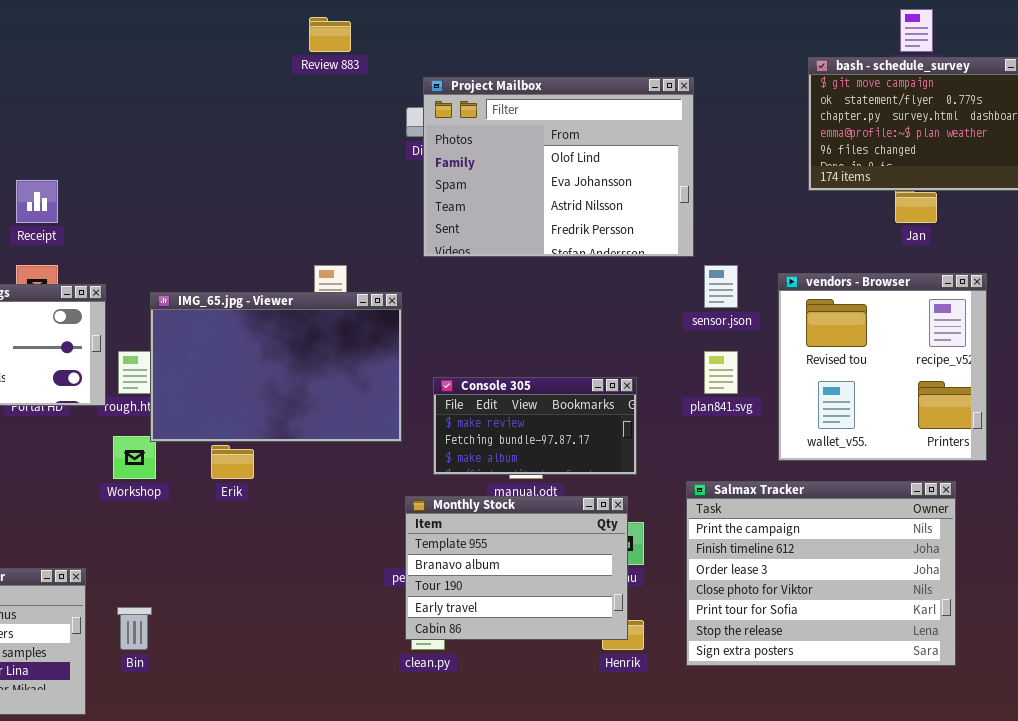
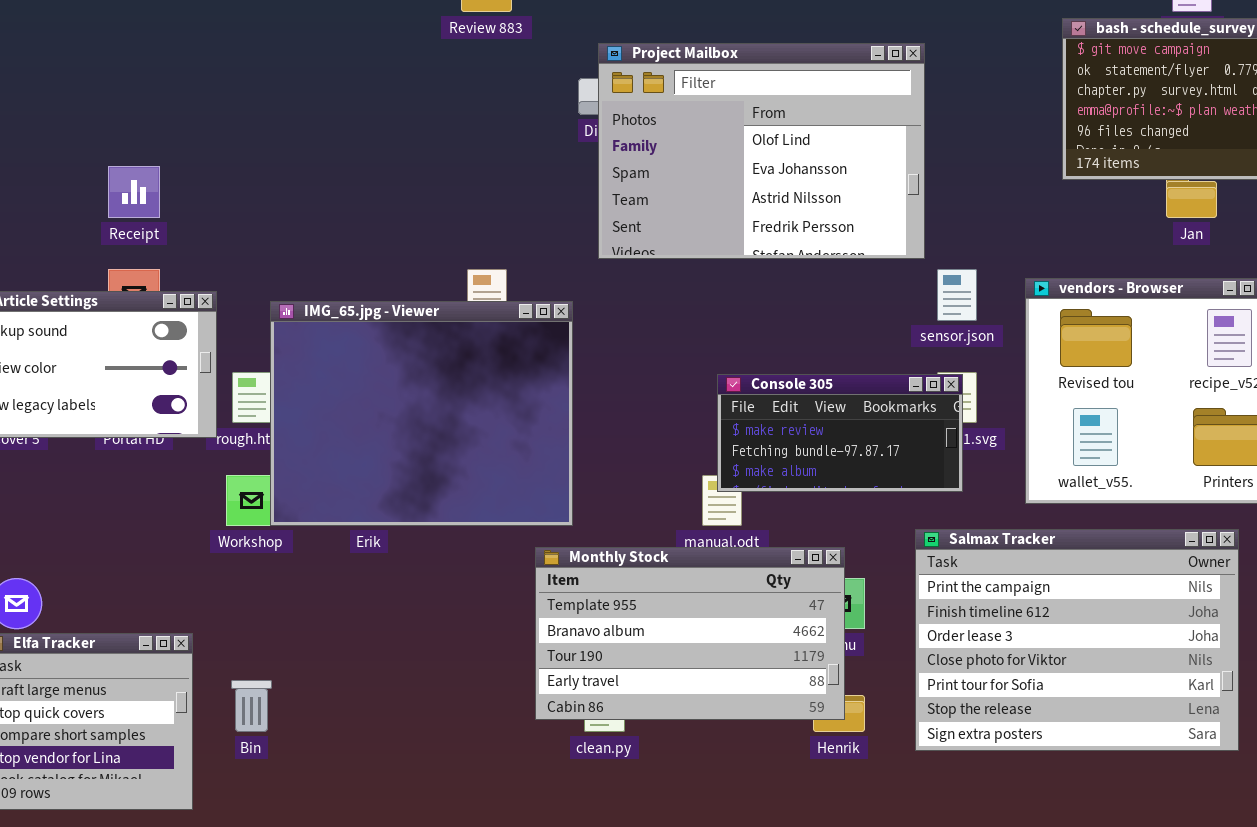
IMG_65.jpg - Viewer: [150,292,402,442] -> [270,301,573,526], resized
Console 305: [433,377,637,475] -> [717,374,963,492], moved
Monthly Stock: [405,496,628,640] -> [535,547,845,720], resized

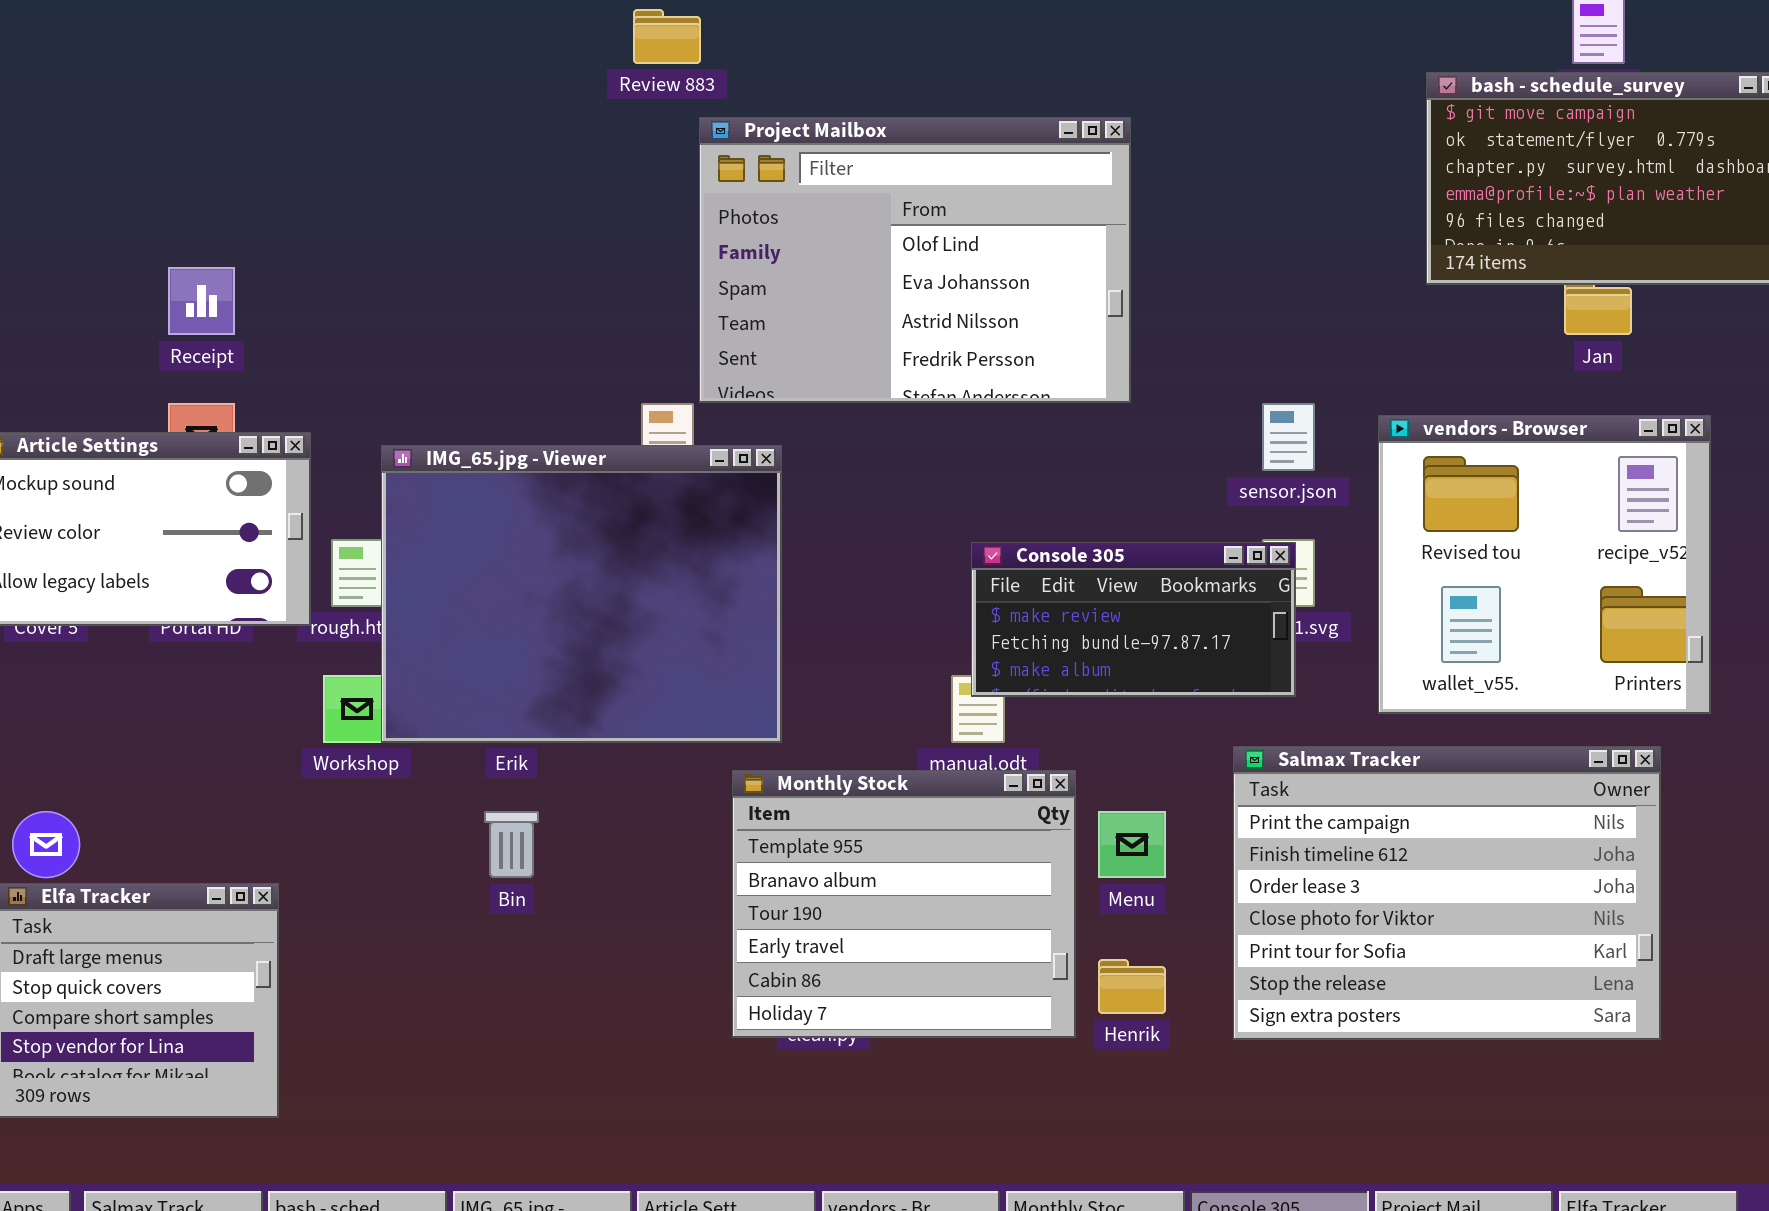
Project Mailbox: [598,43,925,259] -> [699,117,1131,403], moved
Monthly Stock: [535,547,845,720] -> [732,770,1076,1038], resized
Bin: [231,680,272,732] -> [484,811,539,878], moved

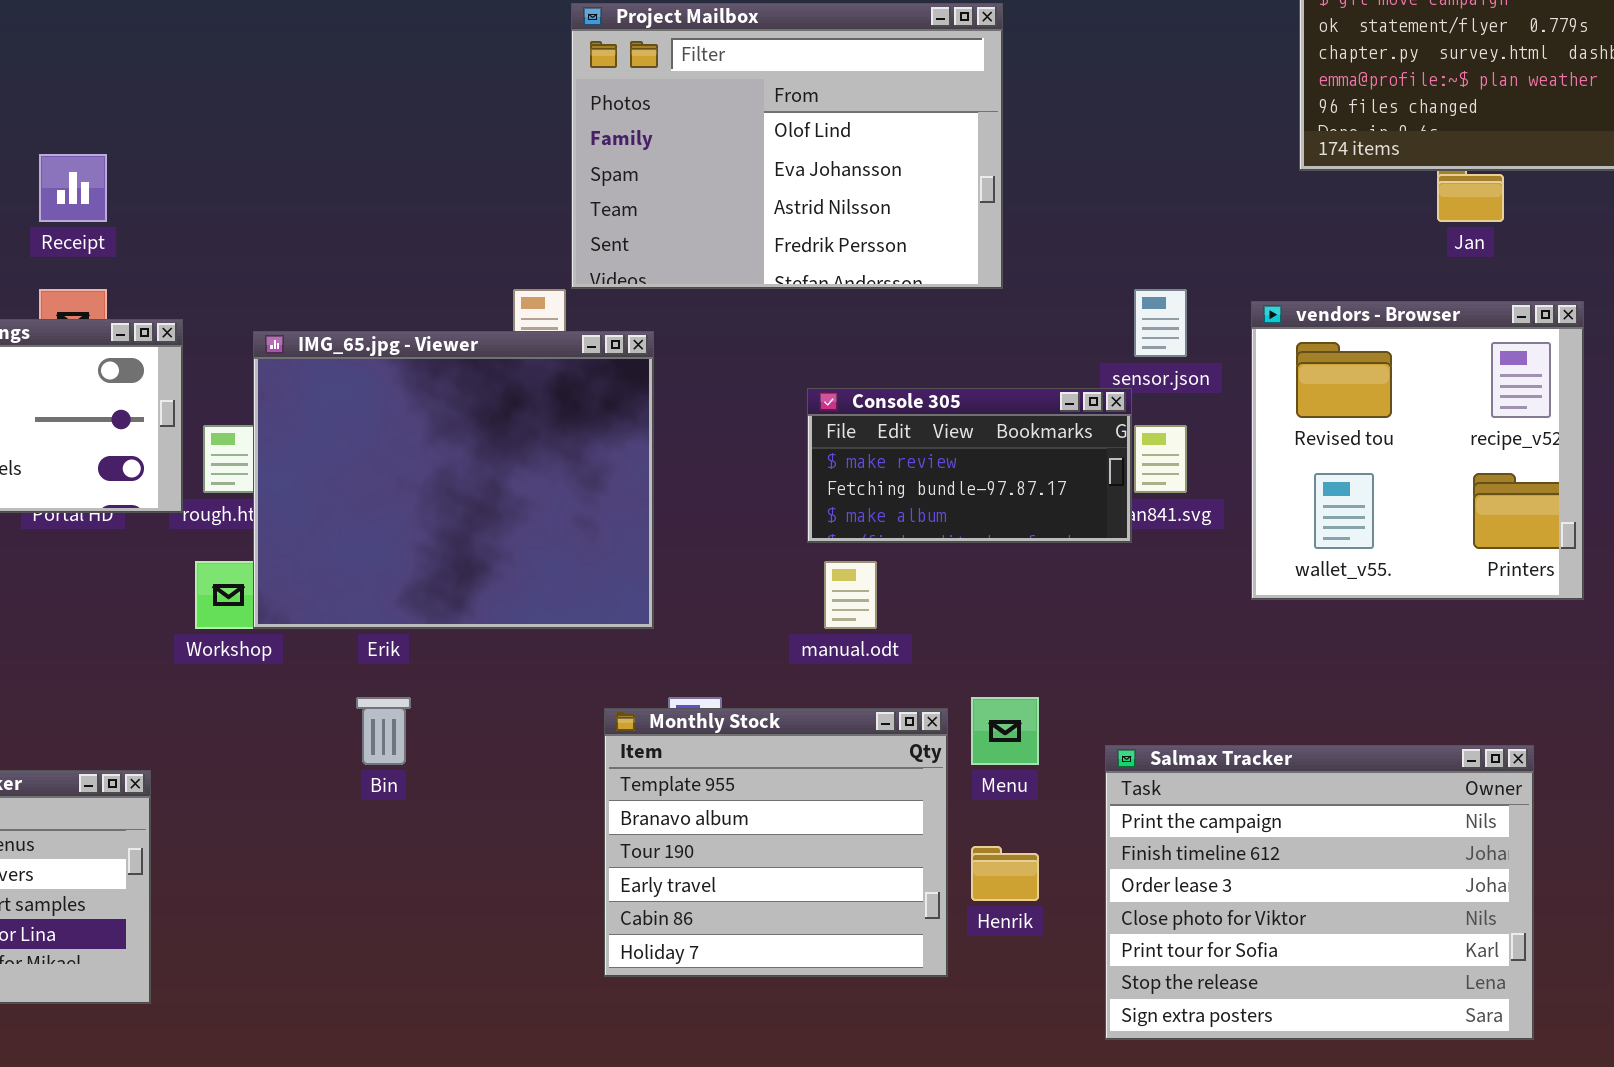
Console 305: [971,542,1296,697] -> [807,388,1132,543], moved
Salmax Tracker: [1233,746,1661,1040] -> [1105,745,1534,1040], moved
Monthly Stock: [732,770,1076,1038] -> [604,708,948,977], moved

